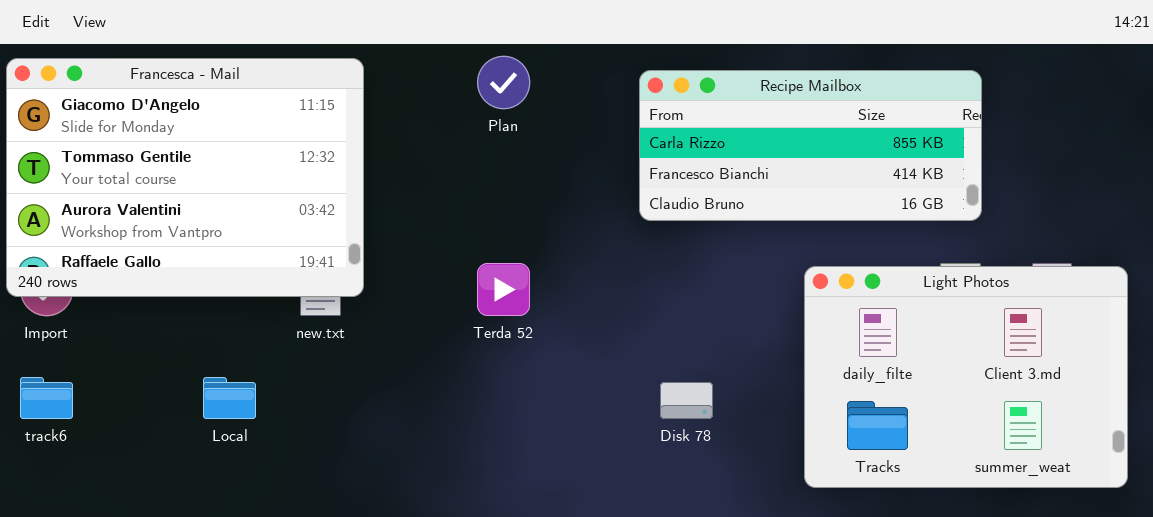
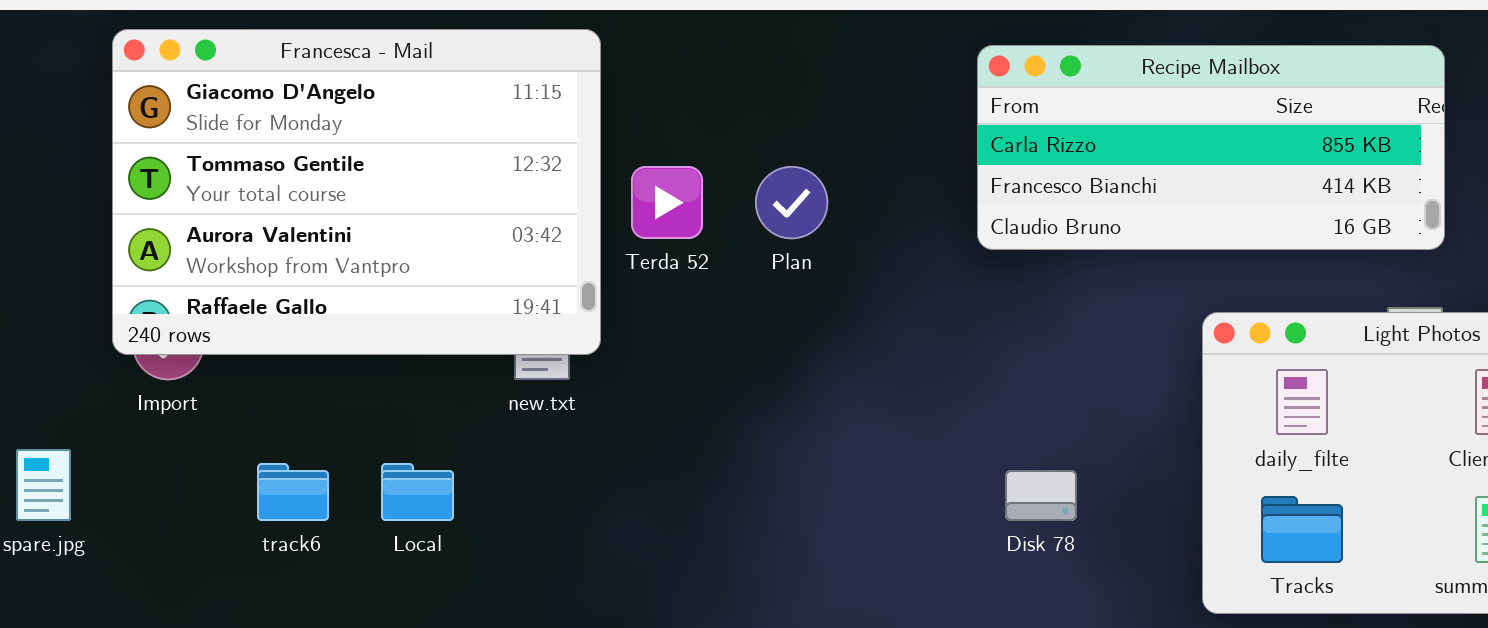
Plan: [477,56,530,109] -> [755,166,828,239], moved
Terda 52: [477,263,530,316] -> [631,166,703,239], moved
track6: [20,377,73,419] -> [257,463,329,521], moved

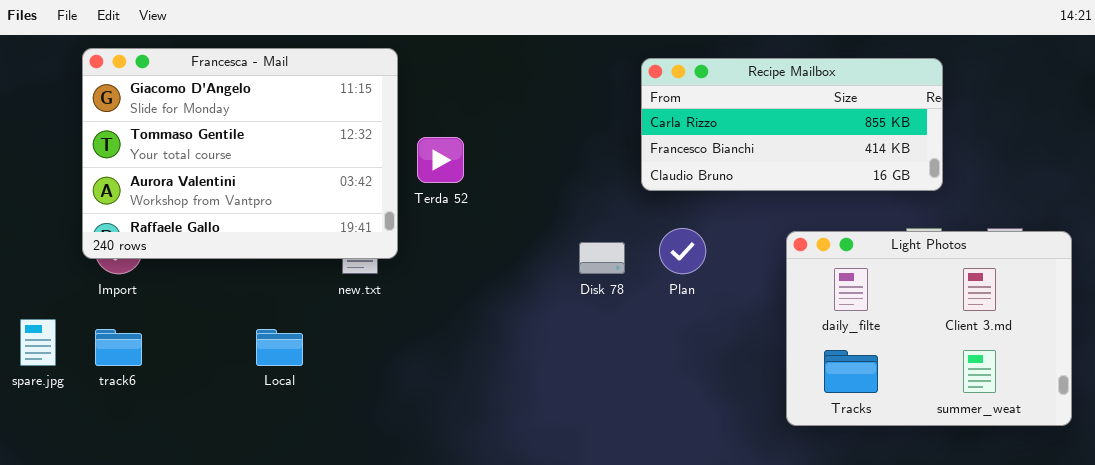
Plan: [755,166,828,239] -> [659,228,706,274], moved
track6: [257,463,329,521] -> [95,329,142,366], moved
Disk 78: [1005,470,1077,521] -> [579,242,625,274], moved

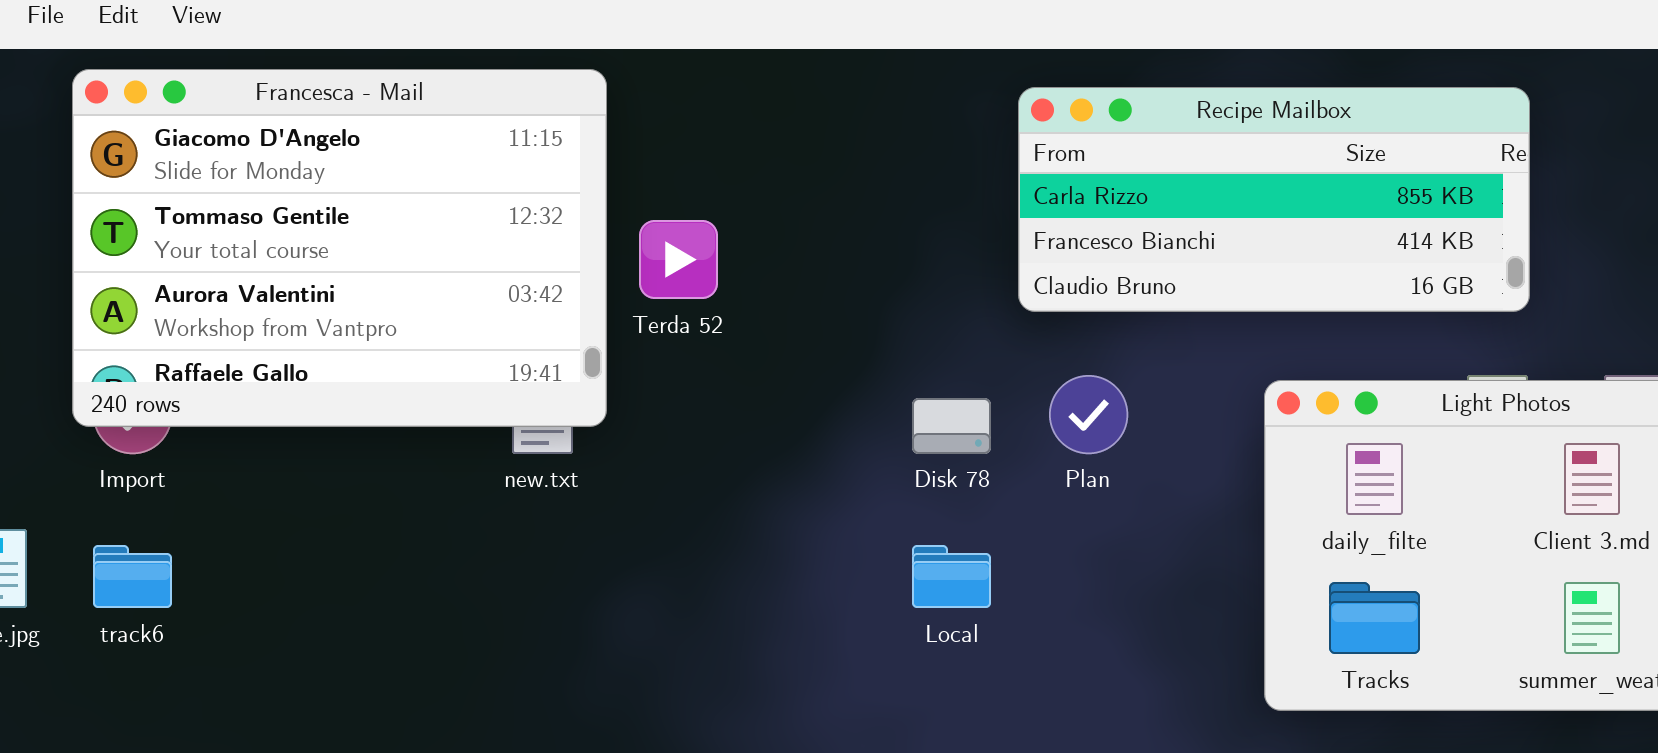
Local: [256,329,303,366] -> [912,545,991,608], moved

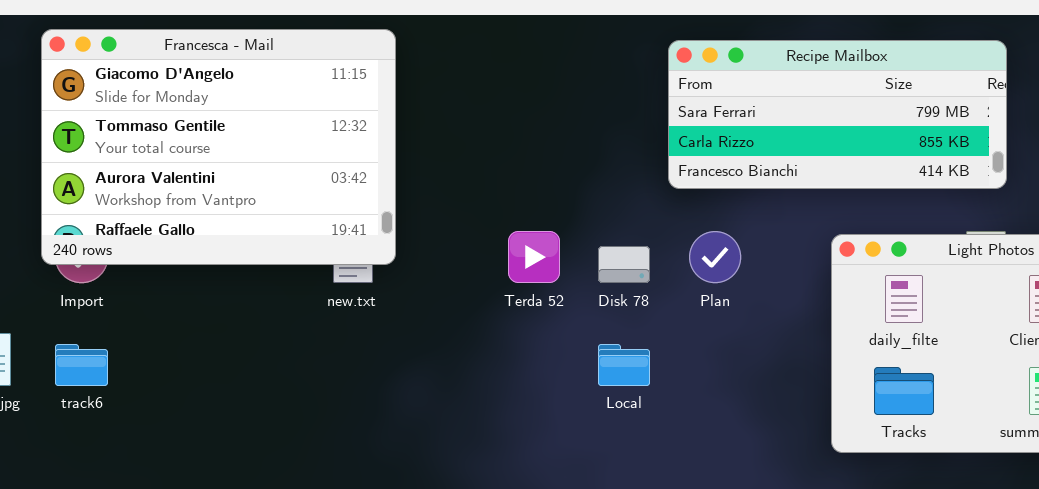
Recipe Mailbox: [1018,87,1530,312] -> [668,40,1007,189], scrolled up 1 row
Terda 52: [639,220,718,299] -> [508,231,560,283], moved

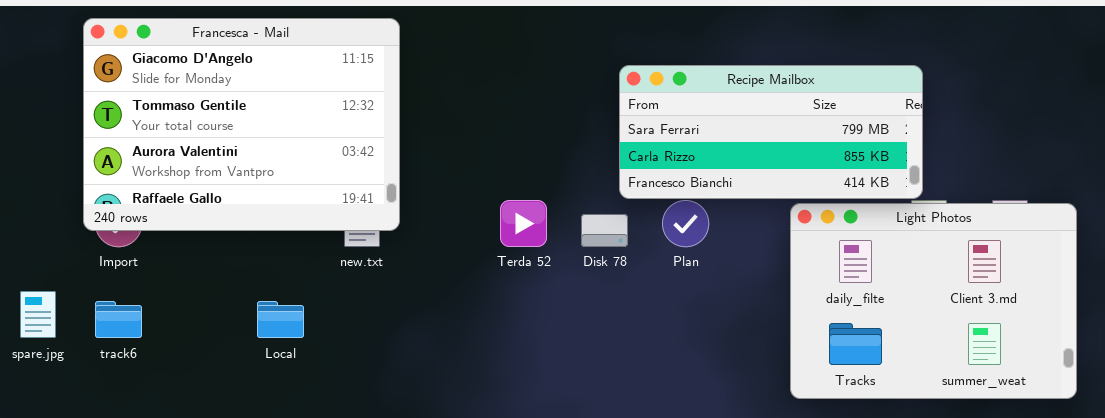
Recipe Mailbox: [668,40,1007,189] -> [619,65,923,199], moved
Local: [598,344,650,386] -> [257,301,304,338], moved

